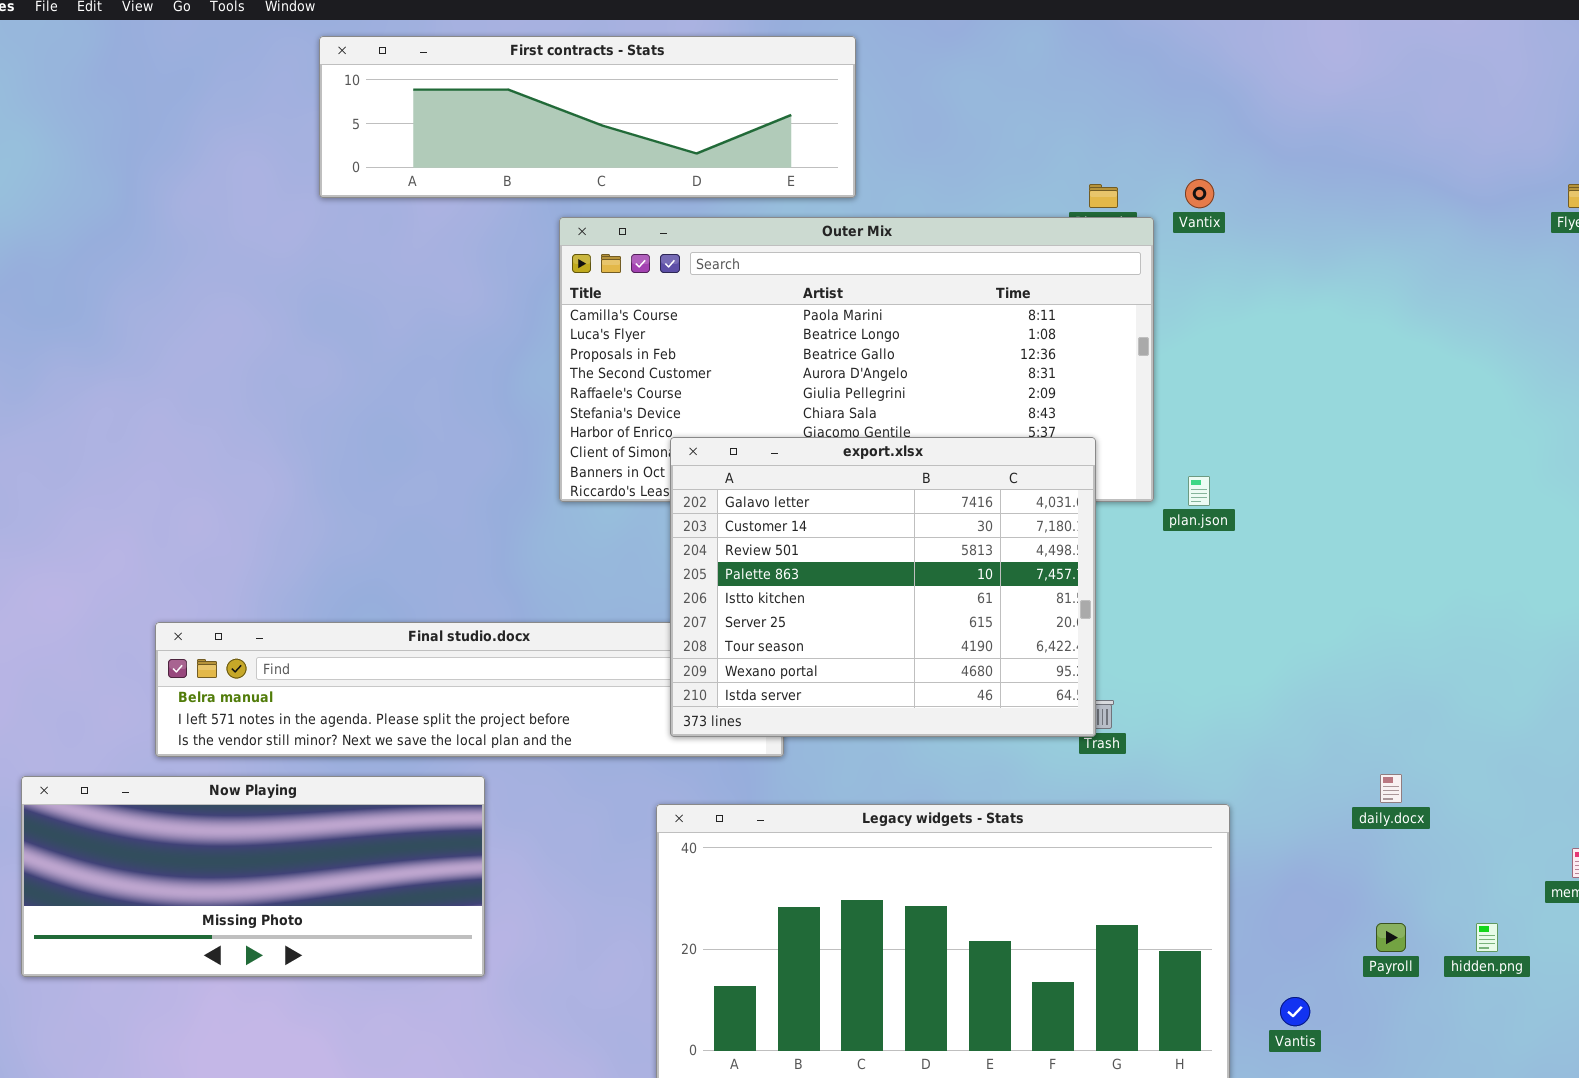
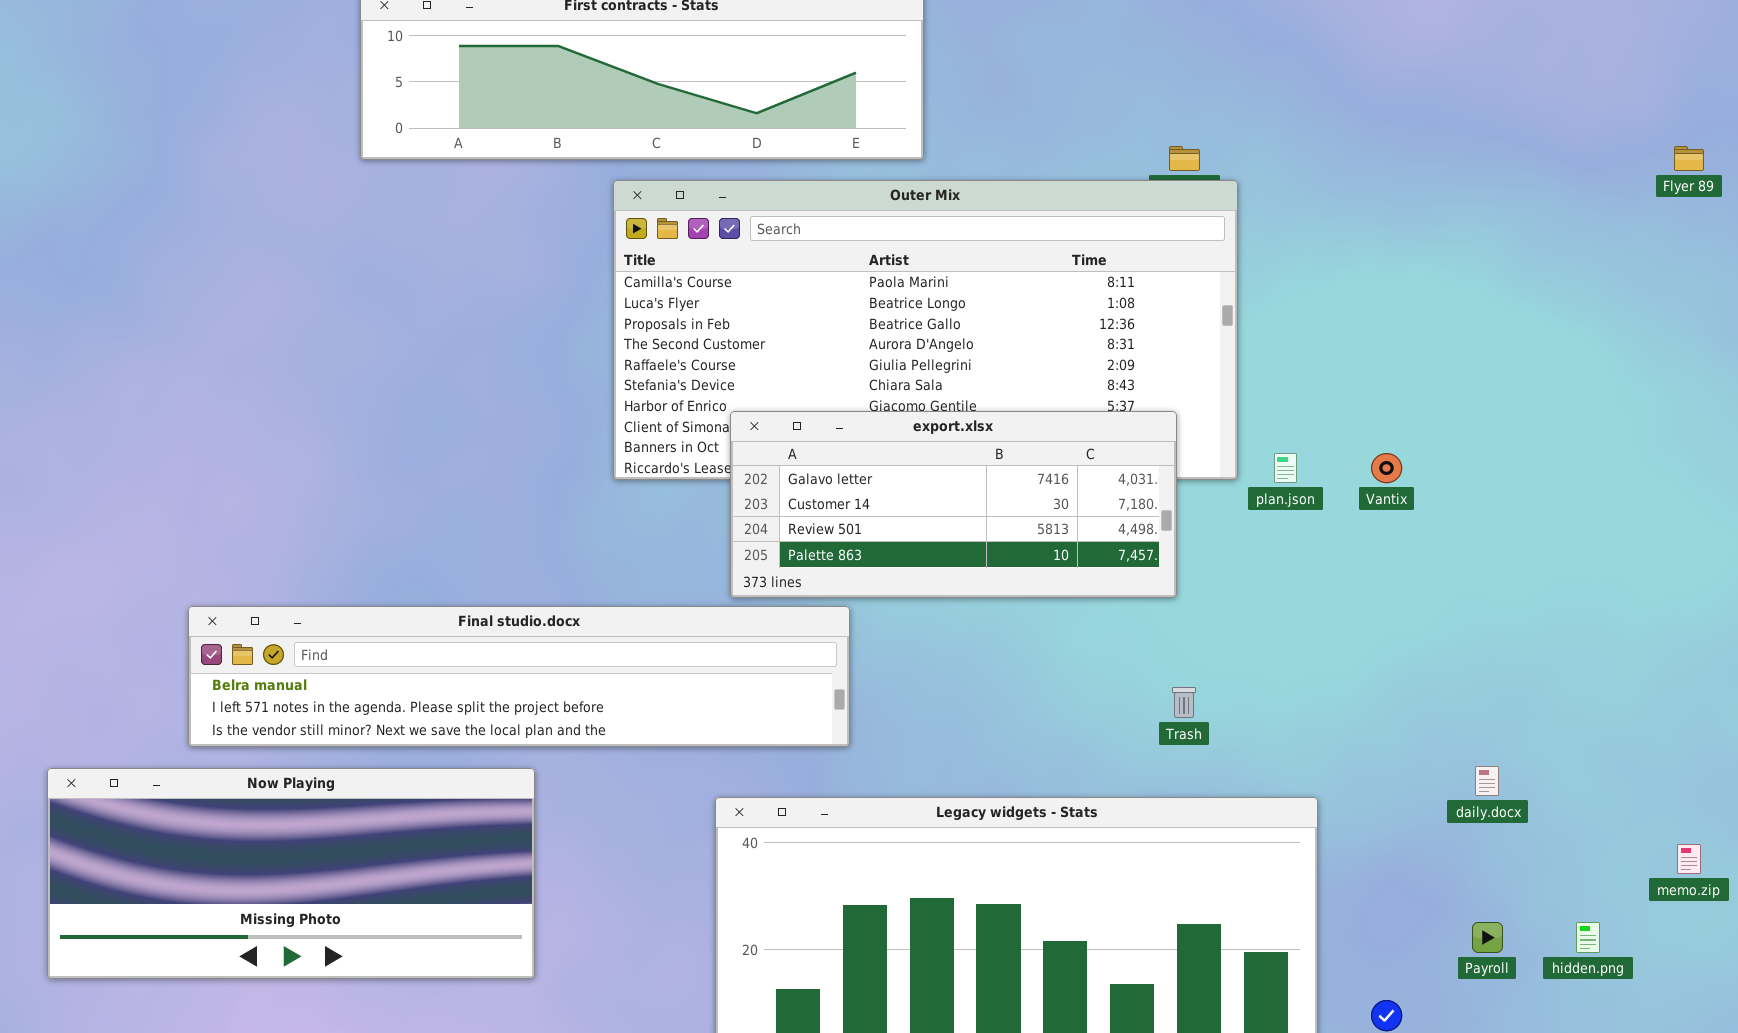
Vantix: [1185,179,1214,208] -> [1371,453,1402,483], moved
export.xlsx: [670,437,1096,737] -> [730,411,1177,598], resized

